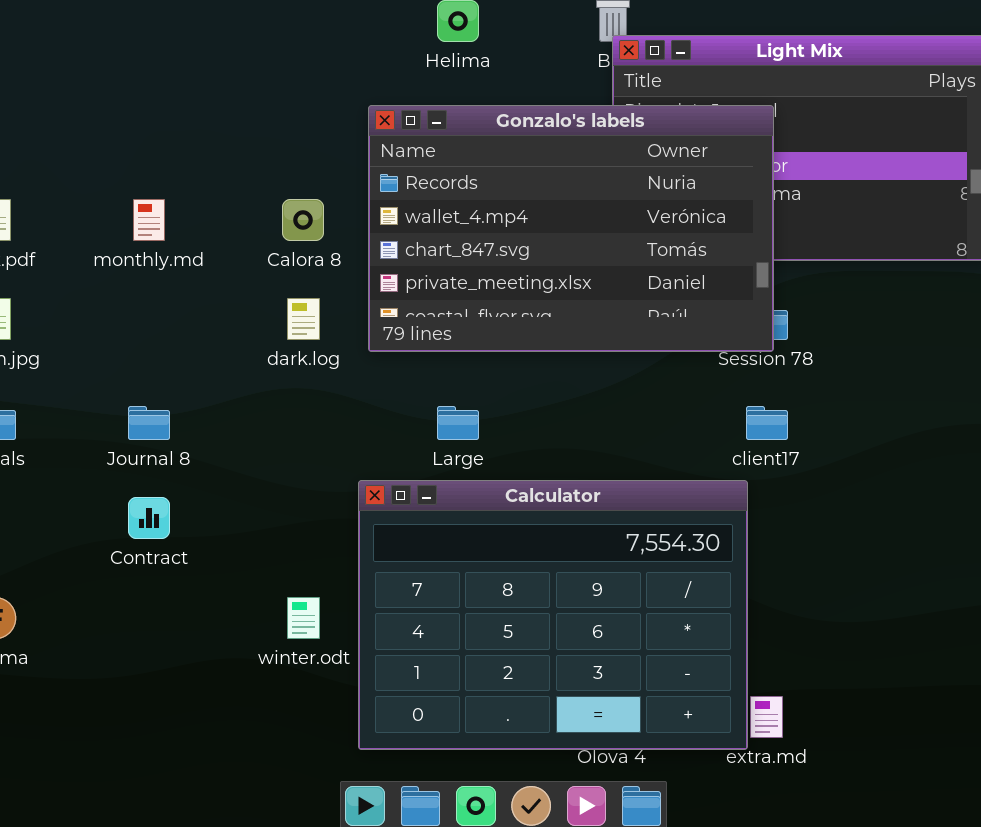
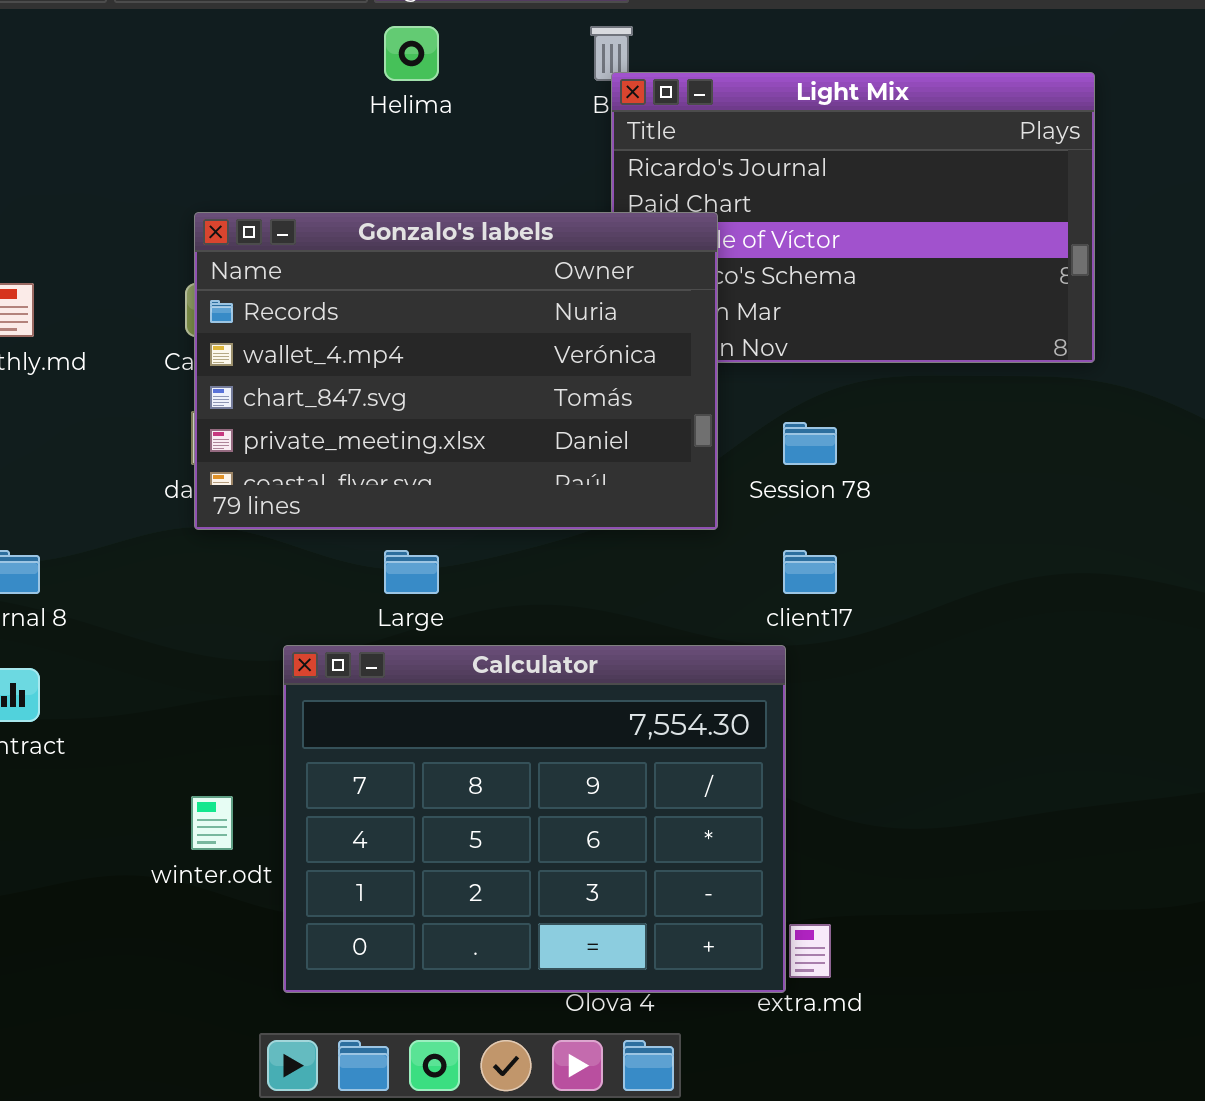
Gonzalo's labels: [368,105,774,352] -> [194,212,718,530], moved

